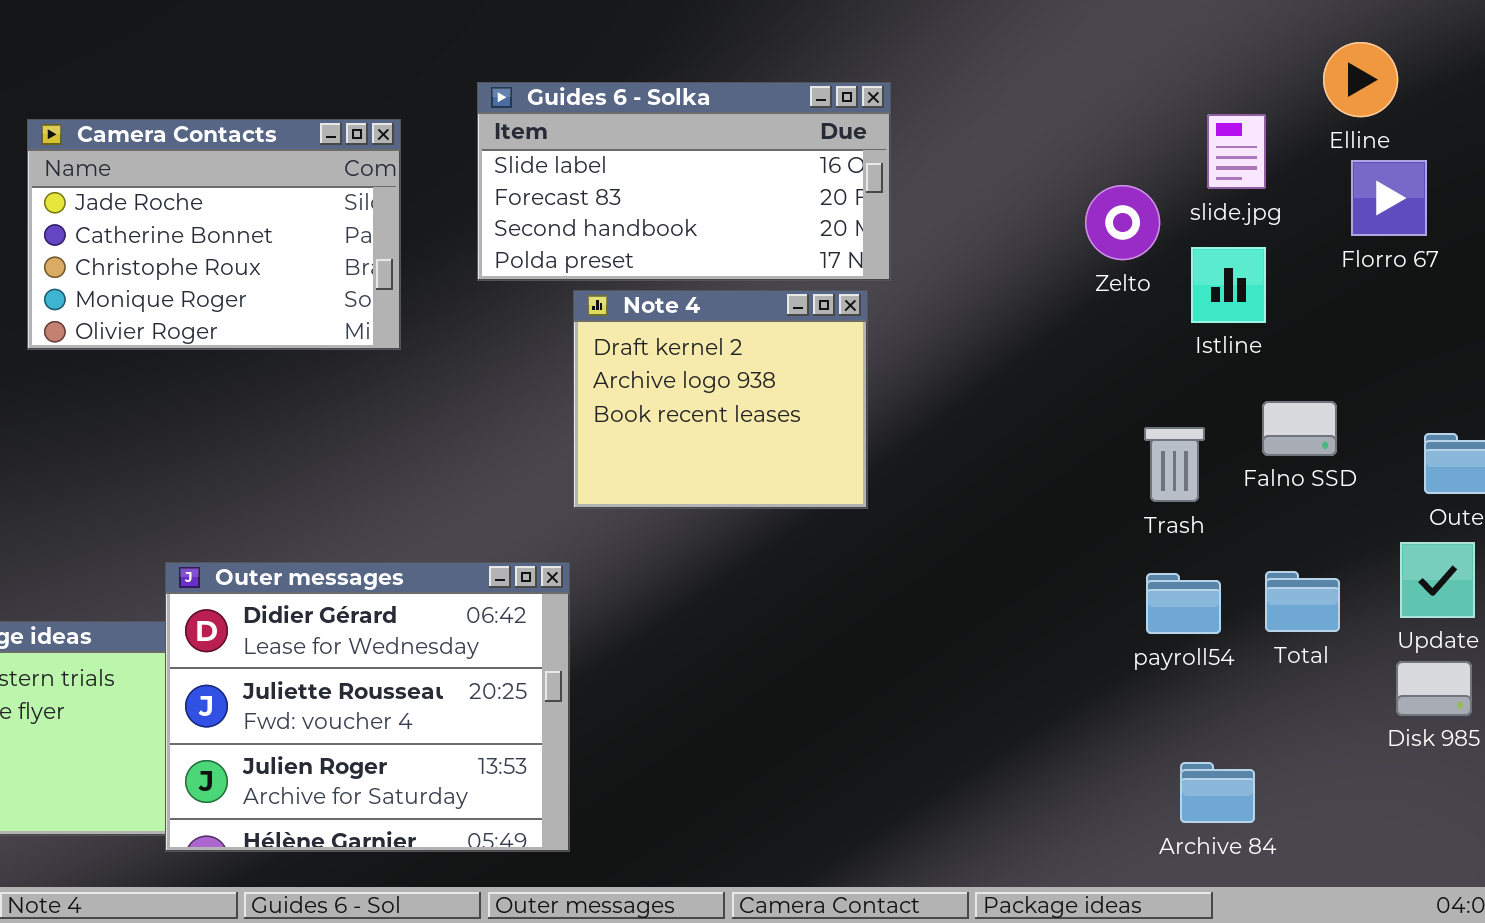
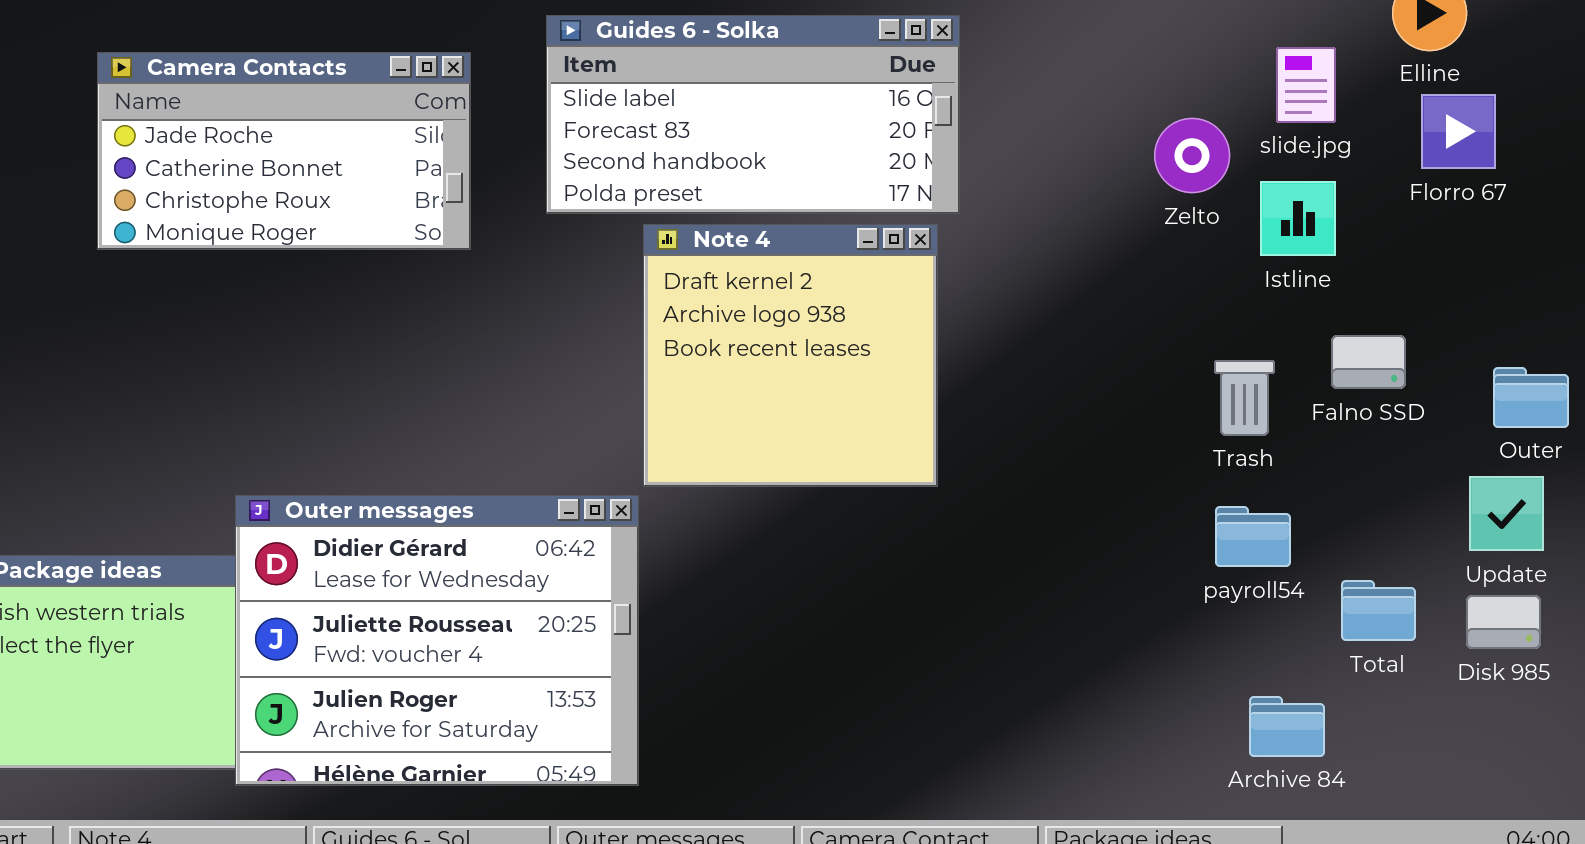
Camera Contacts: [27,119,401,350] -> [97,52,471,250], resized
Note 4: [573,290,868,509] -> [643,224,938,487], resized
Total: [1265,571,1340,632] -> [1341,580,1416,641], moved

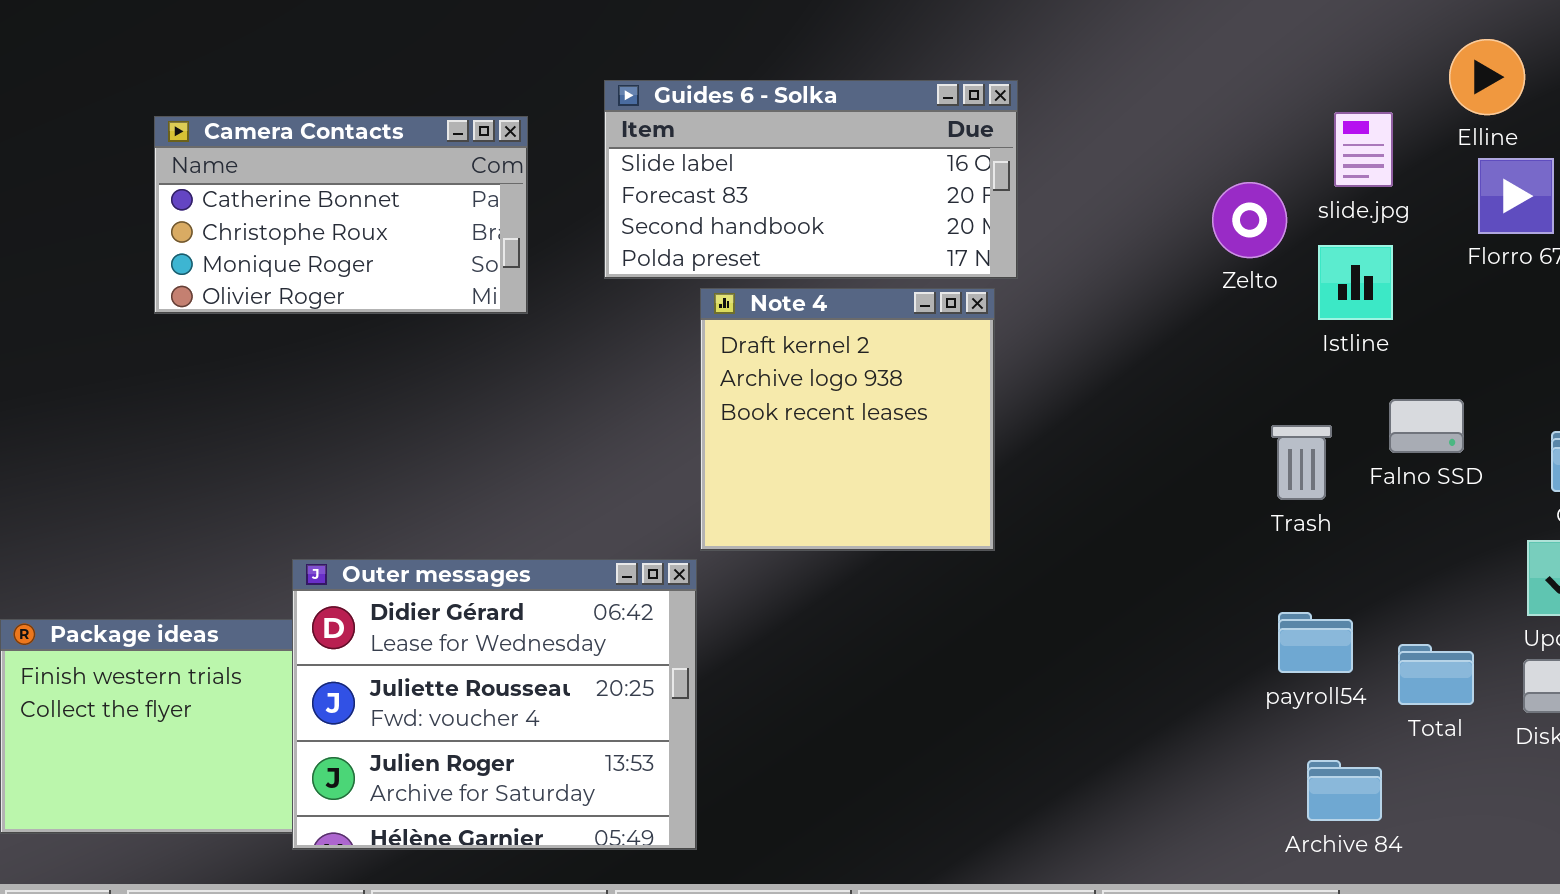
Camera Contacts: [97,52,471,250] -> [154,116,528,314], scrolled down 1 row
payroll54: [1215,506,1291,567] -> [1278,612,1353,673], moved

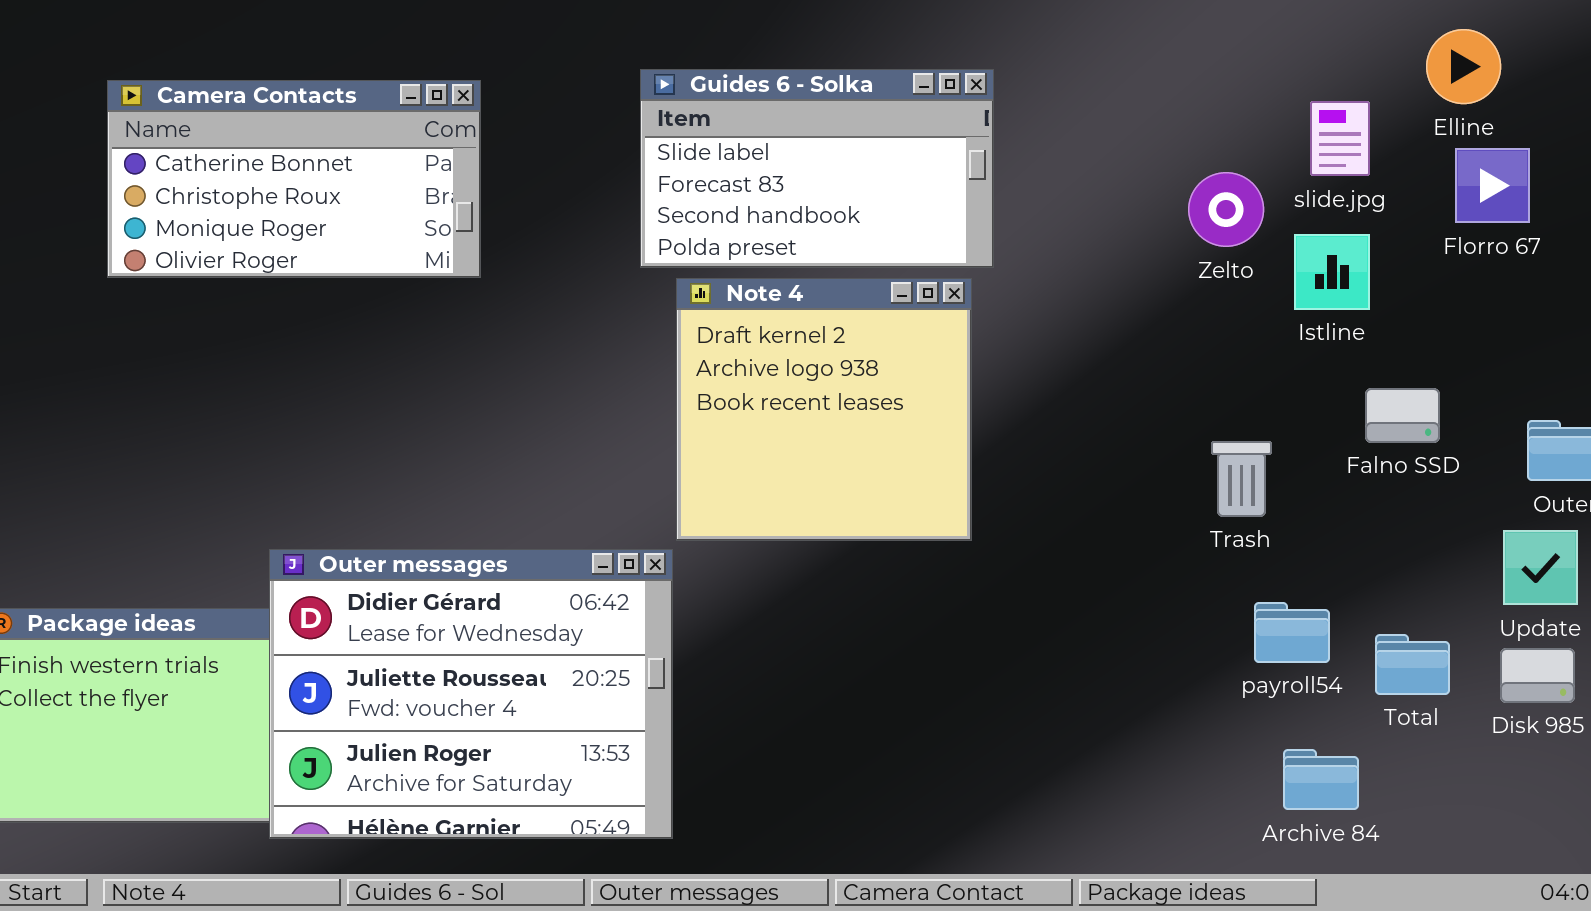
Guides 6 - Solka: [604,80,1018,279] -> [640,69,994,268], resized
Camera Contacts: [154,116,528,314] -> [107,80,481,278], moved
Trash: [1271,425,1332,500] -> [1211,441,1272,517], moved

